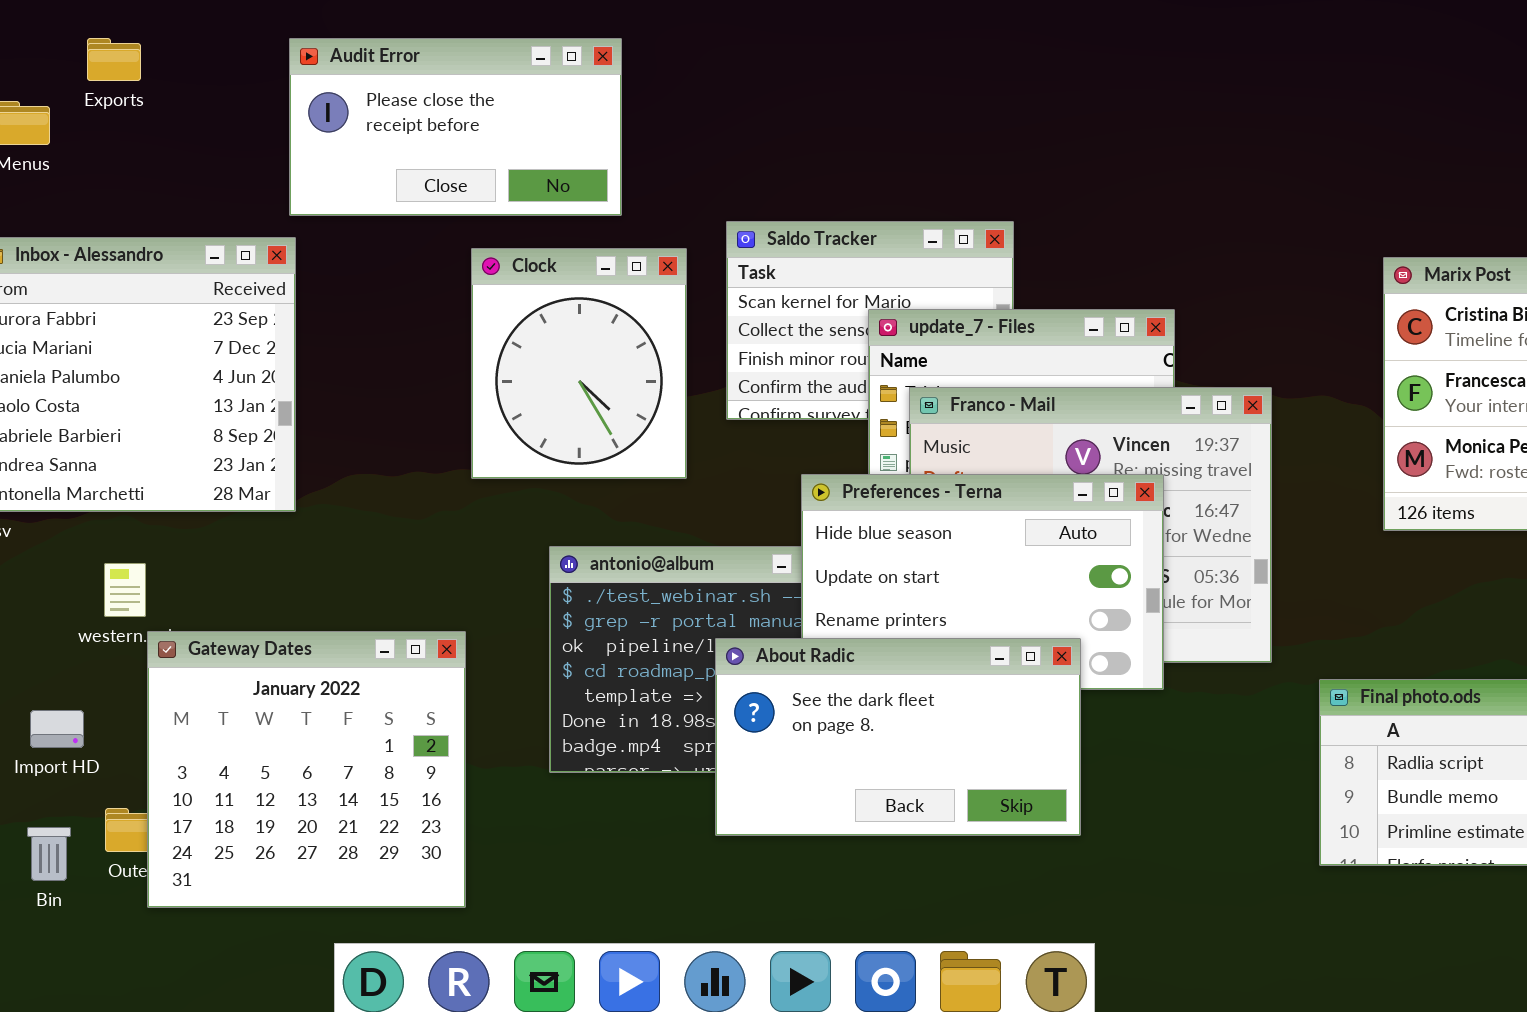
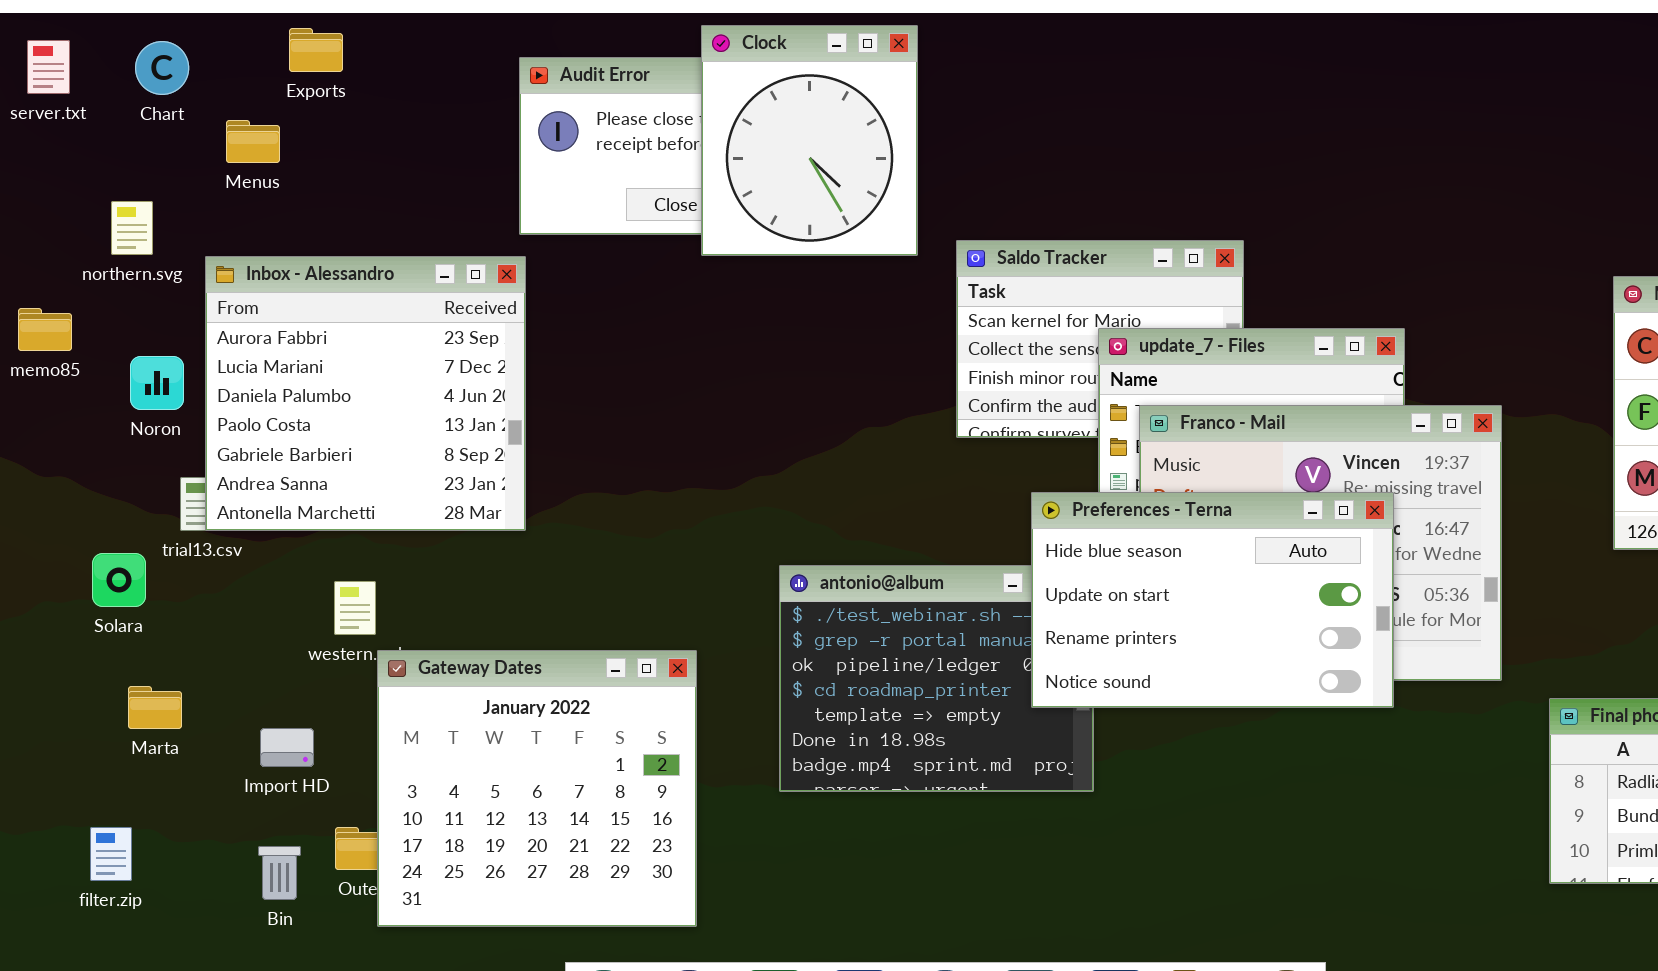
Exports: [87,38,141,81] -> [289,28,343,72], moved
Clock: [471,248,687,479] -> [701,25,918,256], moved
About Radic: [715,638,1081,836] -> none, closed

